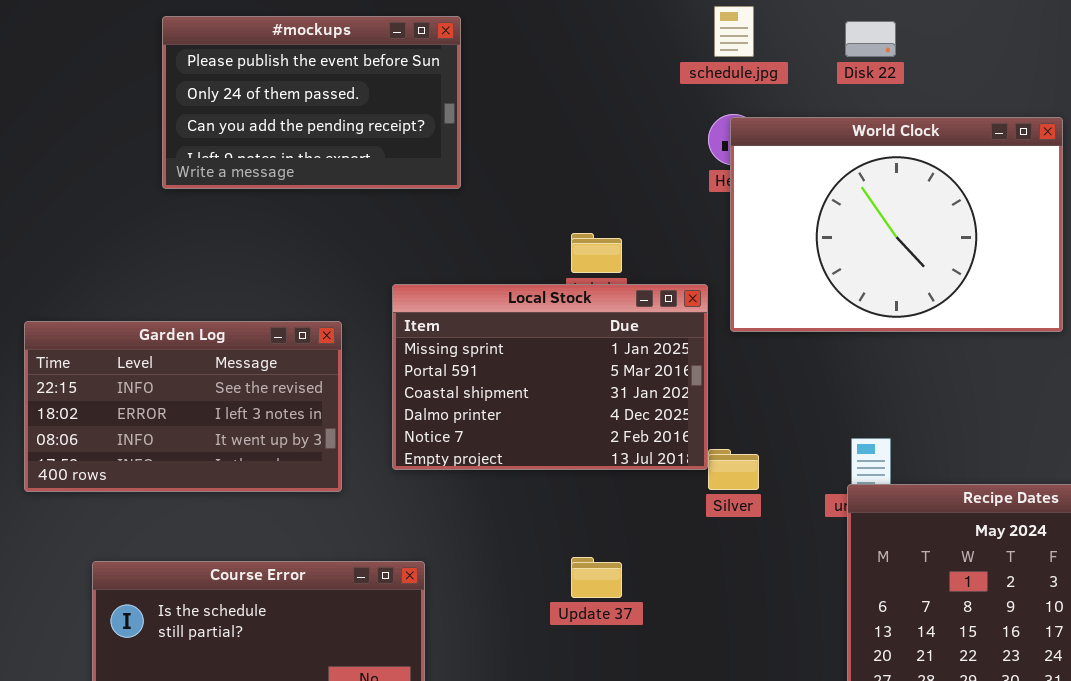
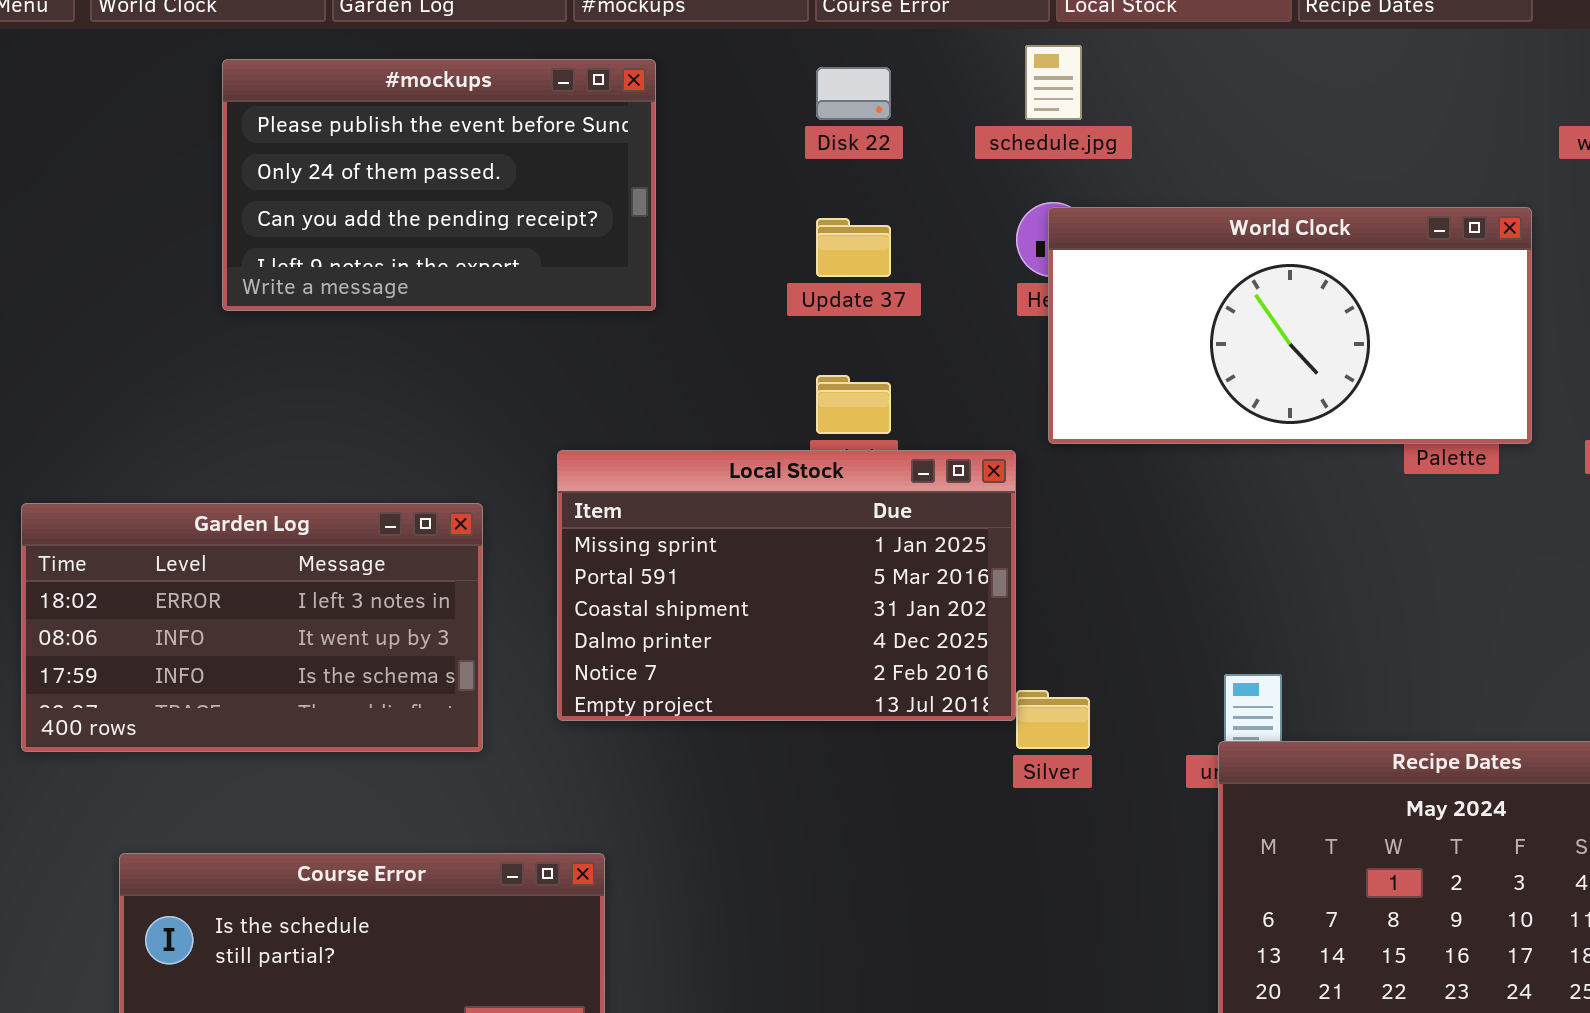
Disk 22: [845,21,896,57] -> [816,67,891,120], moved
World Clock: [730,117,1063,332] -> [1048,207,1532,444], resized
Garden Log: [24,321,342,492] -> [21,503,483,752], scrolled down 1 row
Update 37: [571,557,622,598] -> [816,218,891,277], moved

